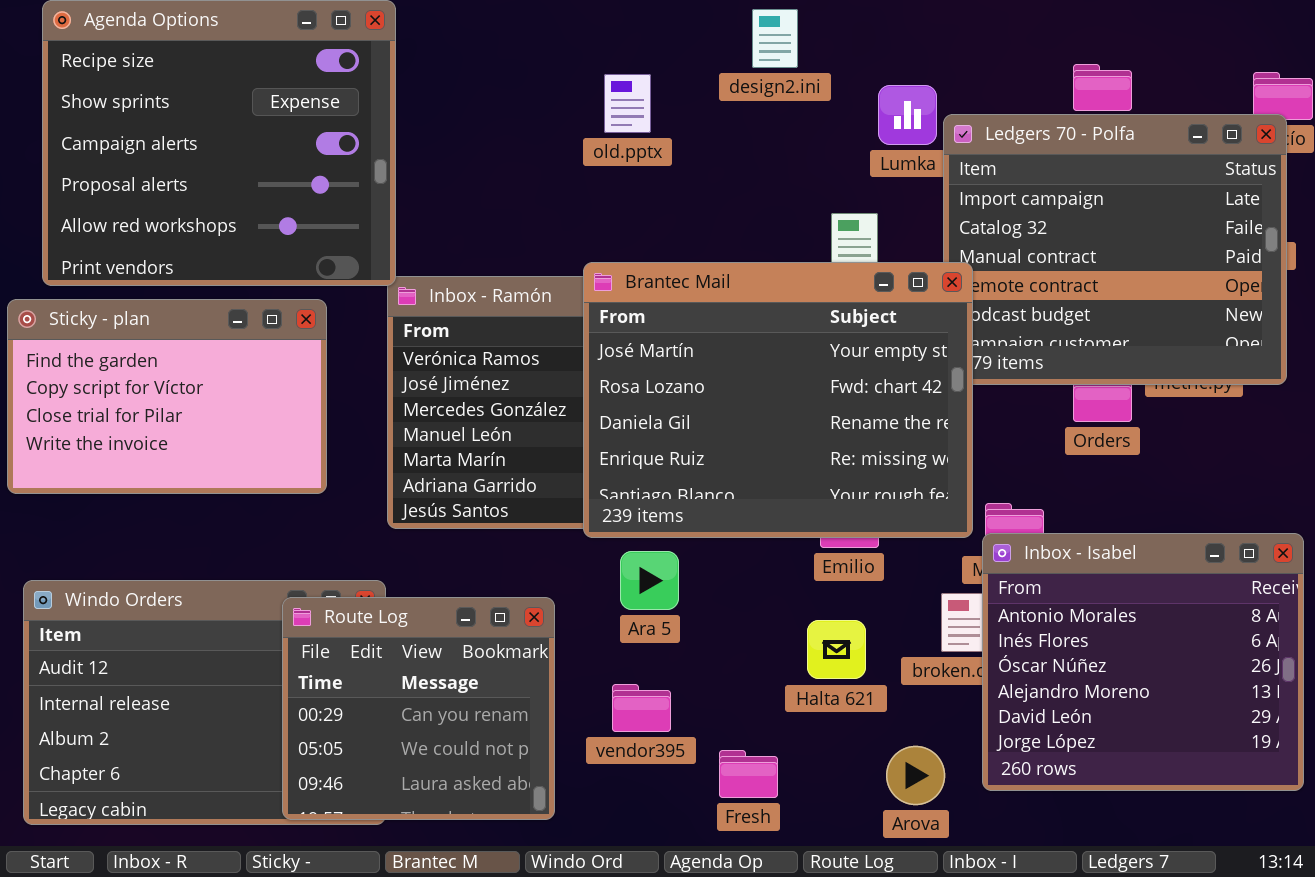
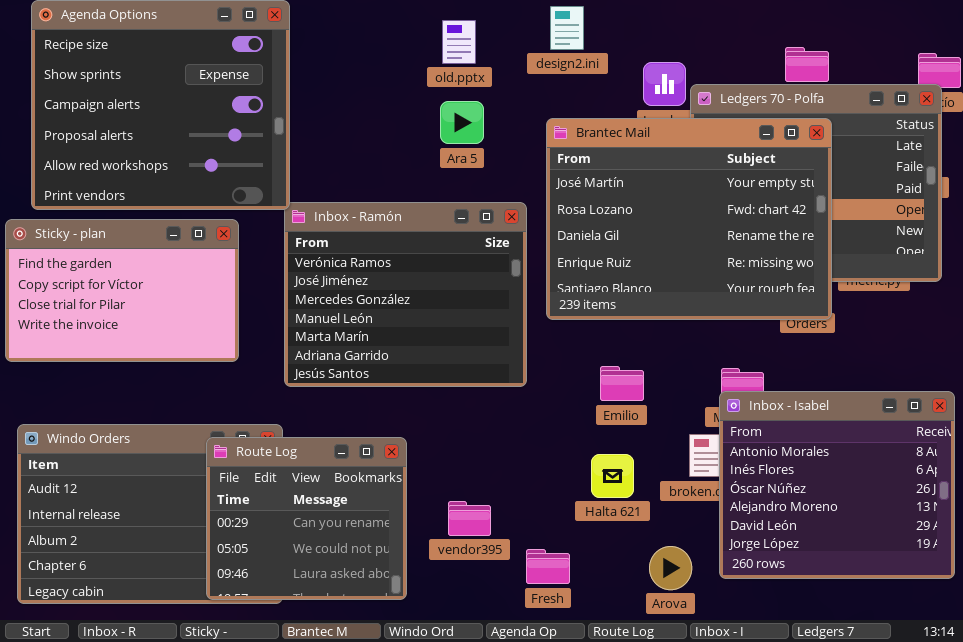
old.pptx: [604,74,651,133] -> [442,20,476,64], moved
Brantec Mail: [583,262,973,538] -> [546,118,832,320], moved
Ara 5: [620,551,679,610] -> [440,101,484,144], moved

